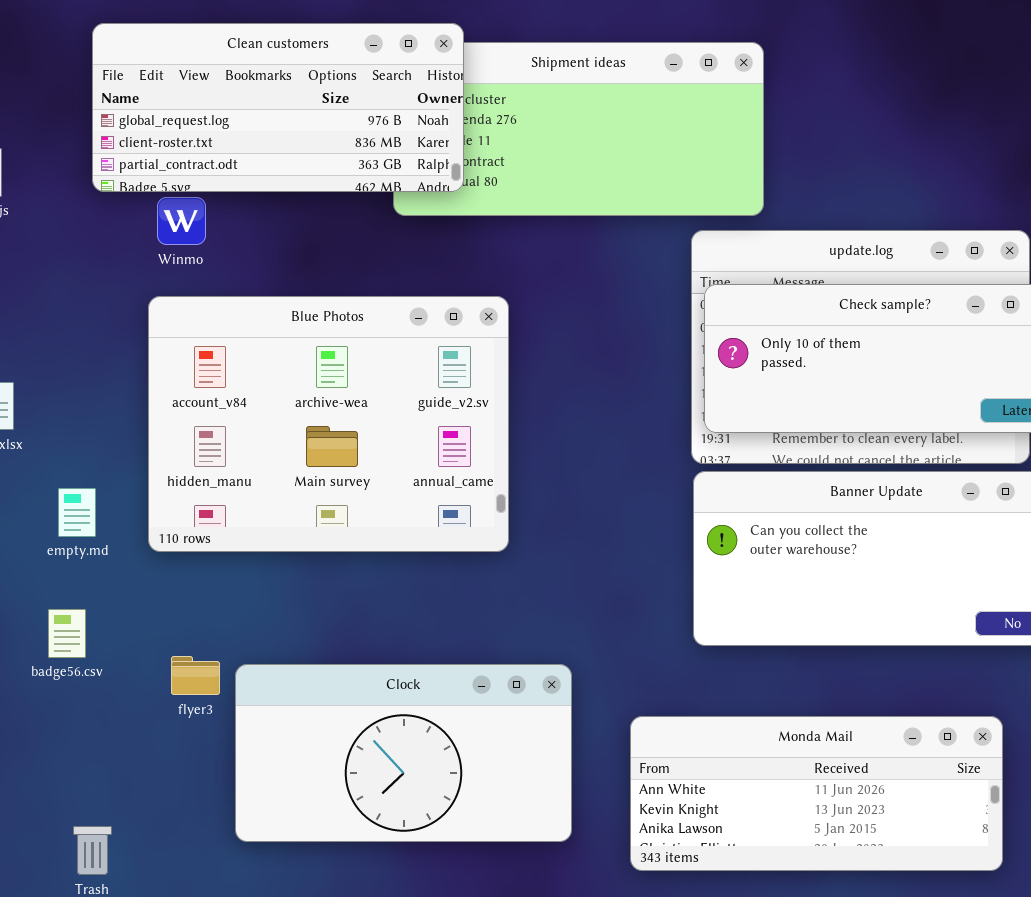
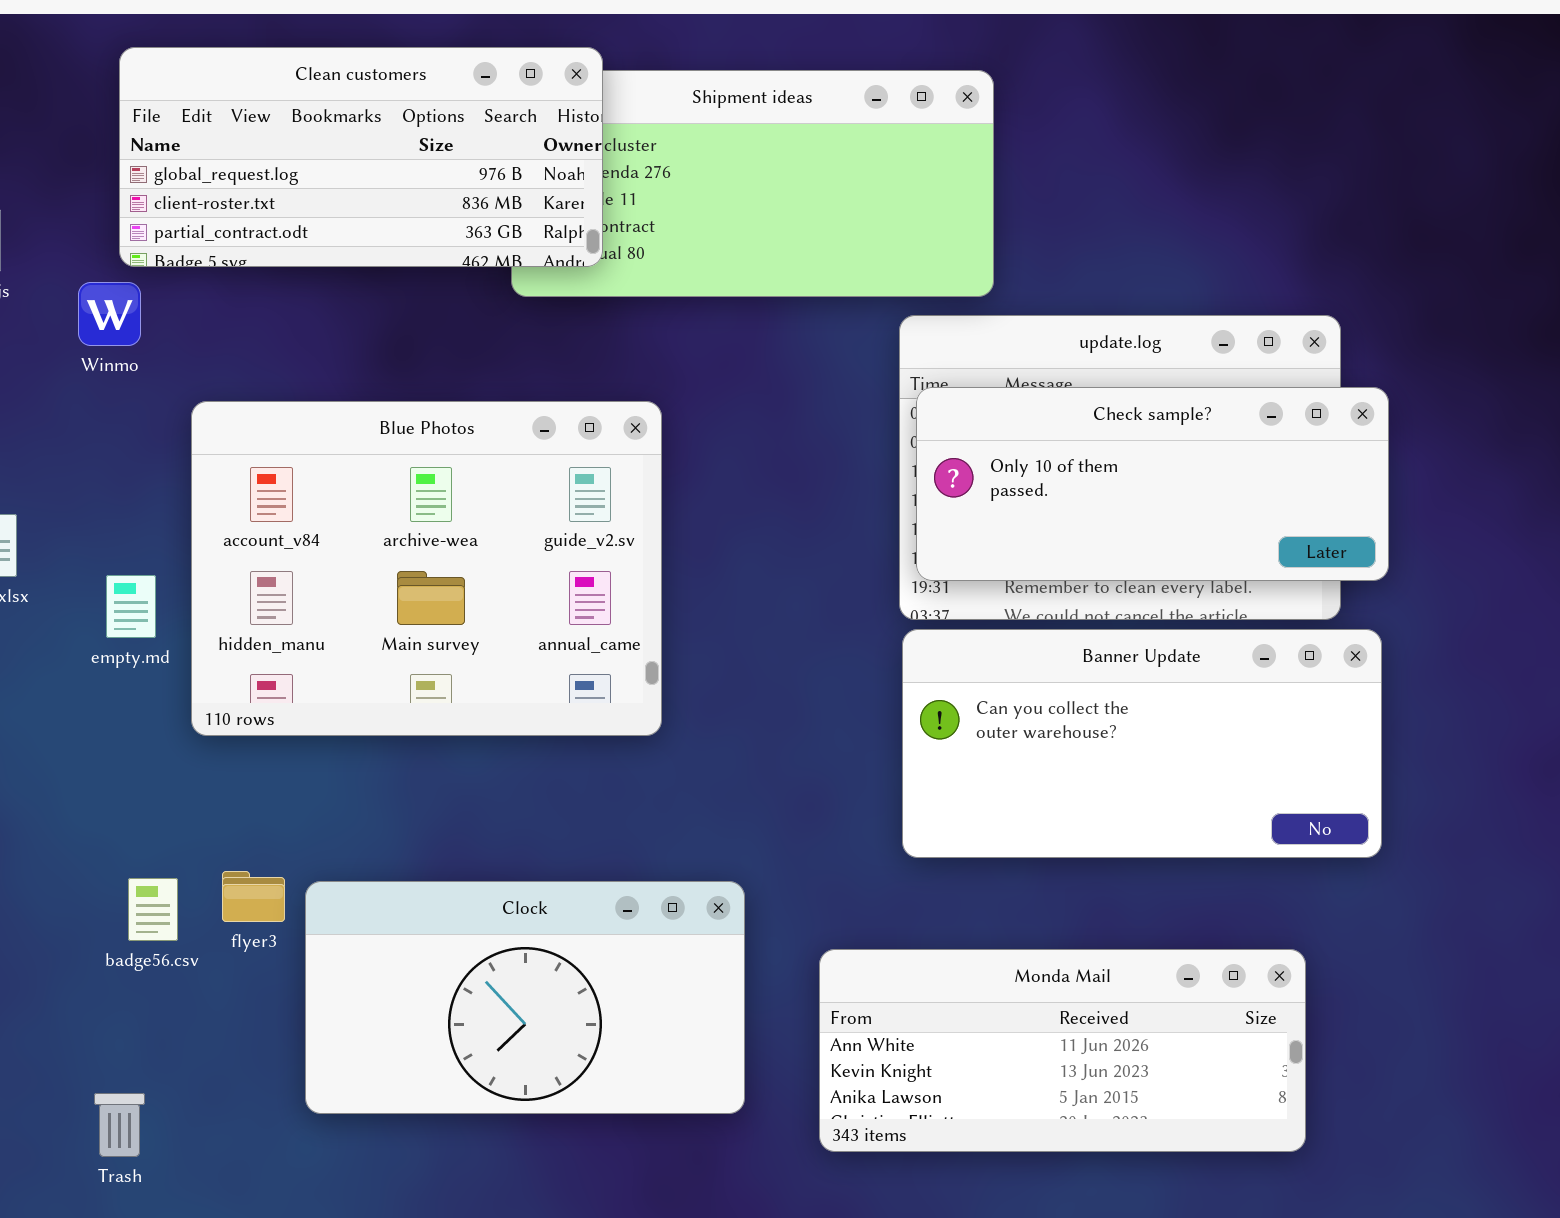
Winmo: [157,197,206,245] -> [78,282,141,346], moved
empty.md: [58,488,96,537] -> [106,575,156,638], moved
badge56.csv: [48,609,86,658] -> [128,878,178,941], moved

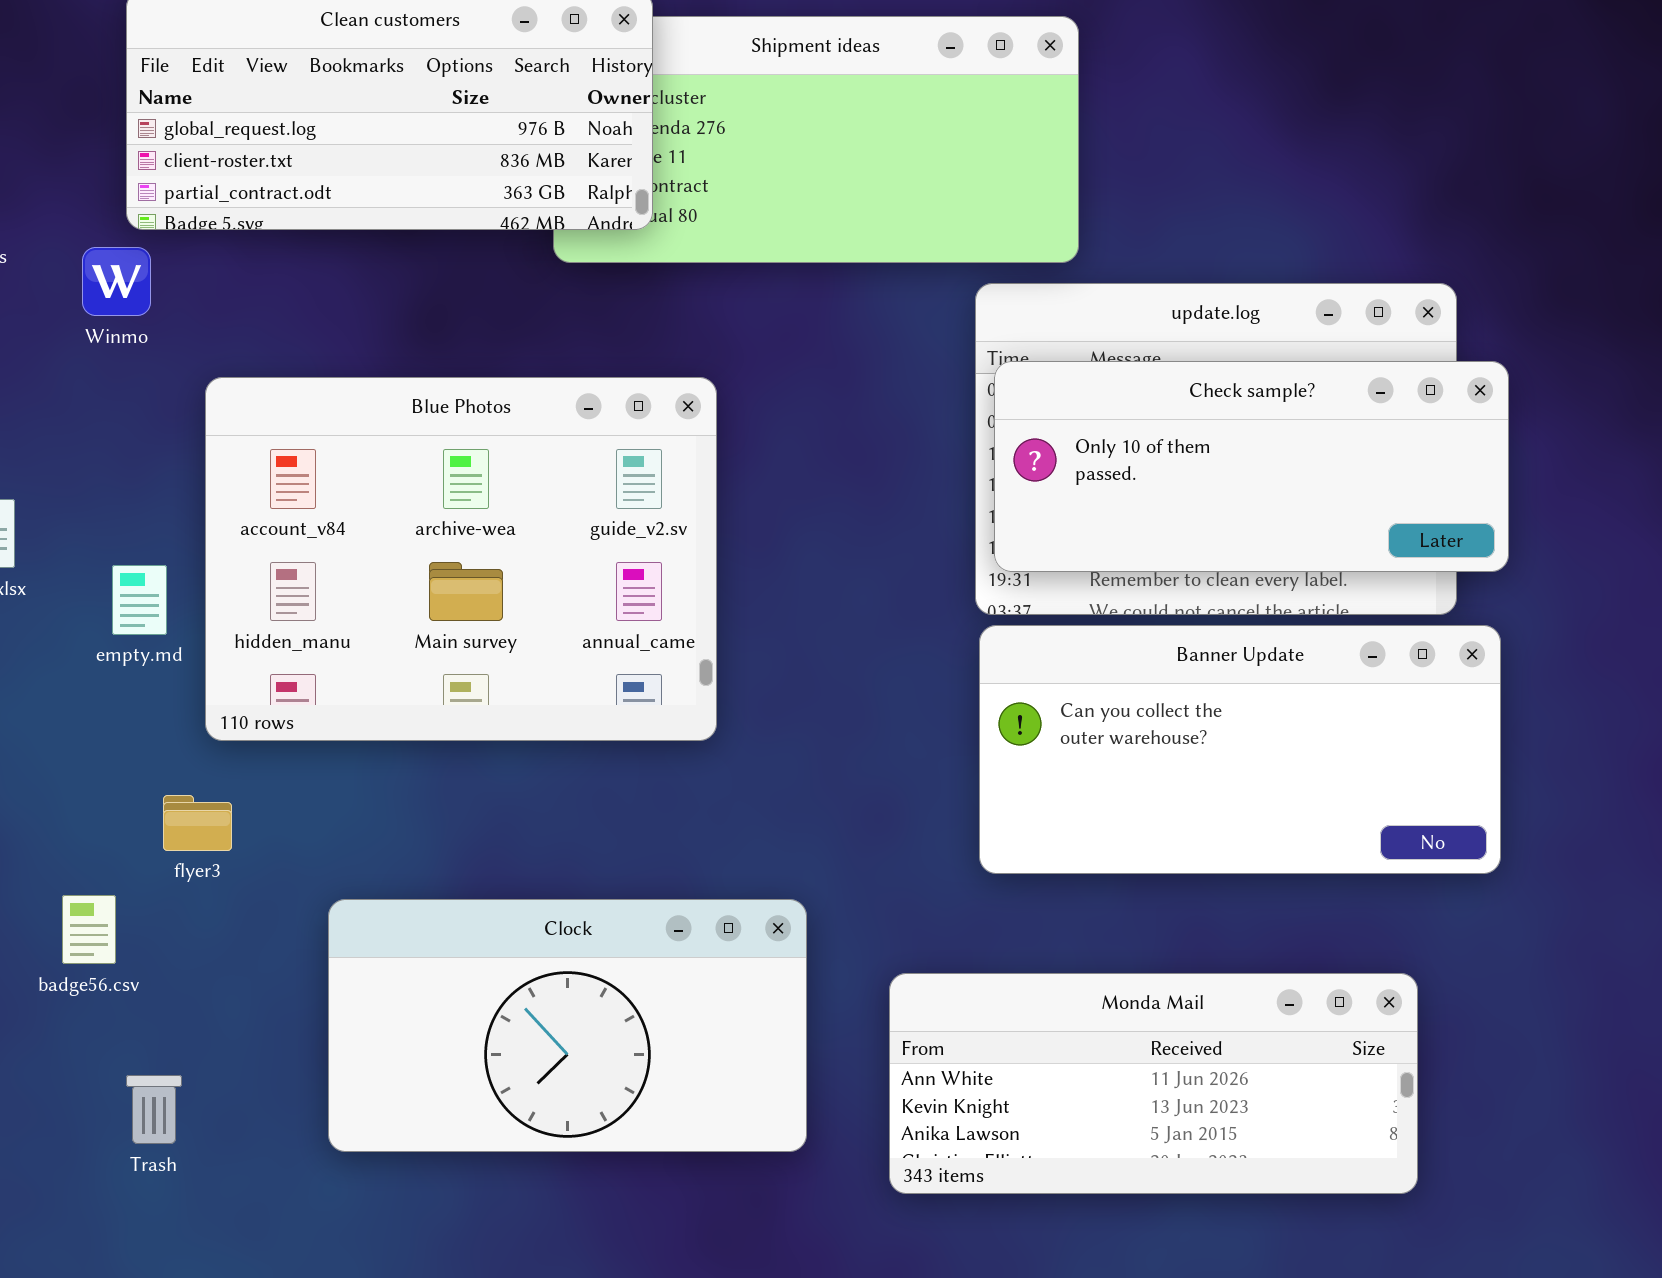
flyer3: [222,871,285,922] -> [163,795,232,851], moved
badge56.csv: [128,878,178,941] -> [62,895,116,964], moved
Trash: [94,1093,145,1157] -> [126,1075,182,1144], moved

